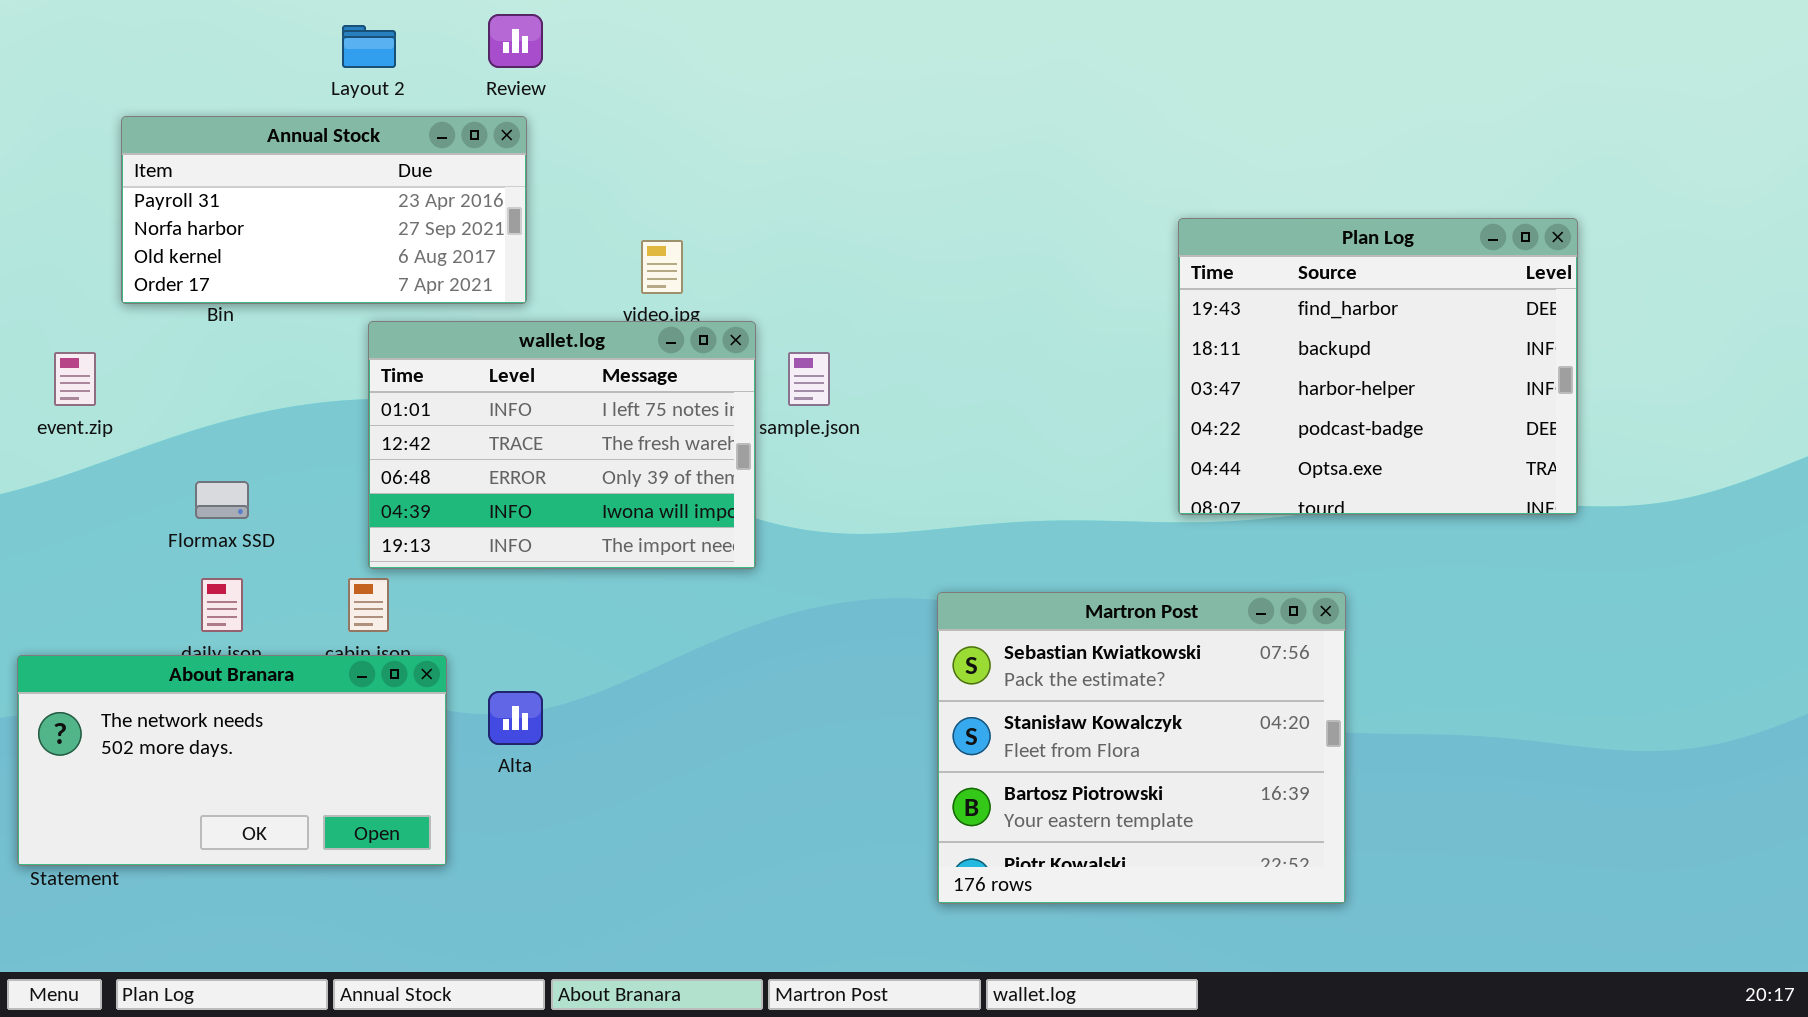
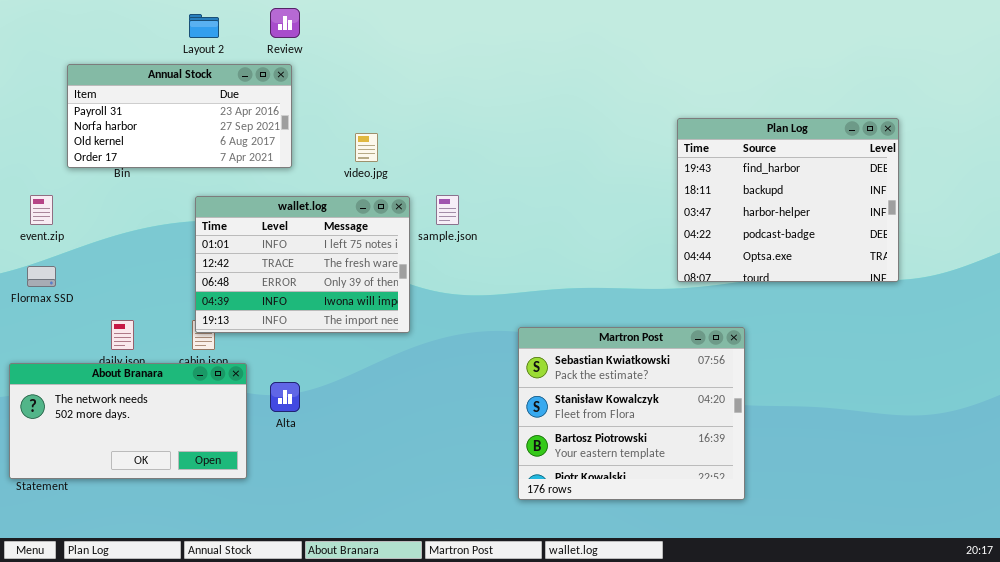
Plan Log: [1178,218,1578,515] -> [677,118,899,282], moved
wallet.log: [368,321,756,569] -> [195,196,410,333], moved
Flormax SSD: [195,481,249,519] -> [27,266,56,287], moved

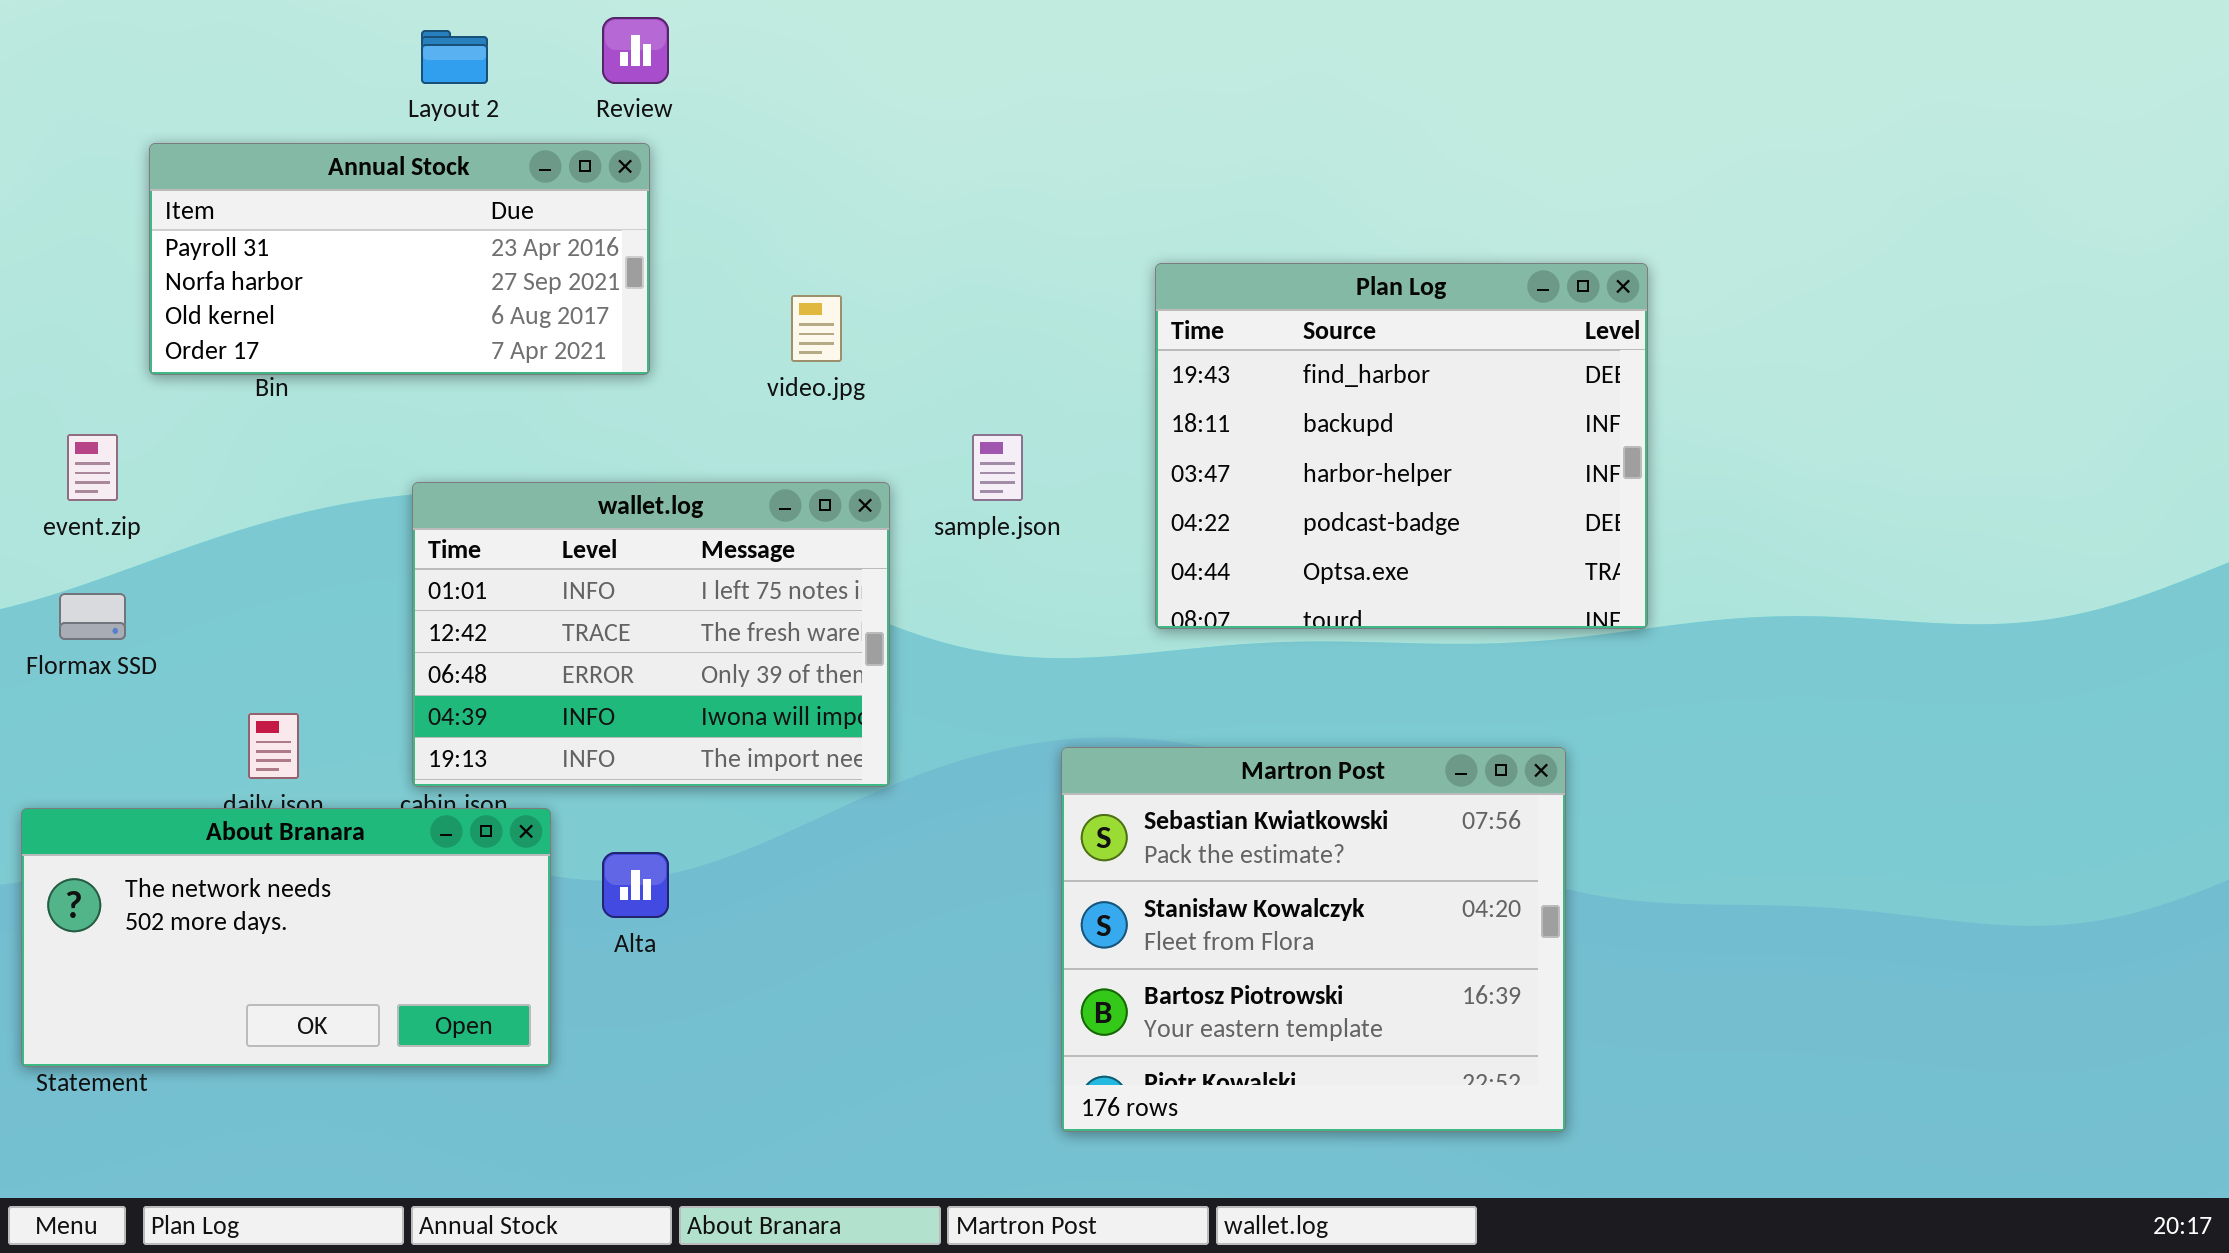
Plan Log: [677,118,899,282] -> [1155,263,1648,629], moved
wallet.log: [195,196,410,333] -> [412,482,890,787], moved
Martron Post: [518,327,745,500] -> [1061,747,1566,1132], moved

